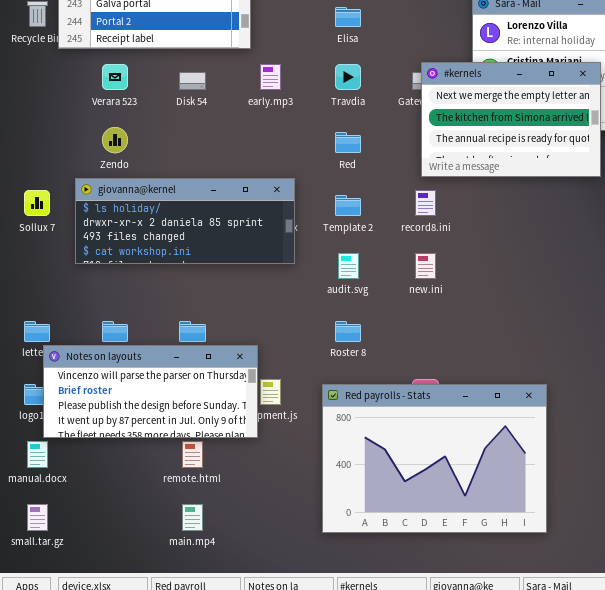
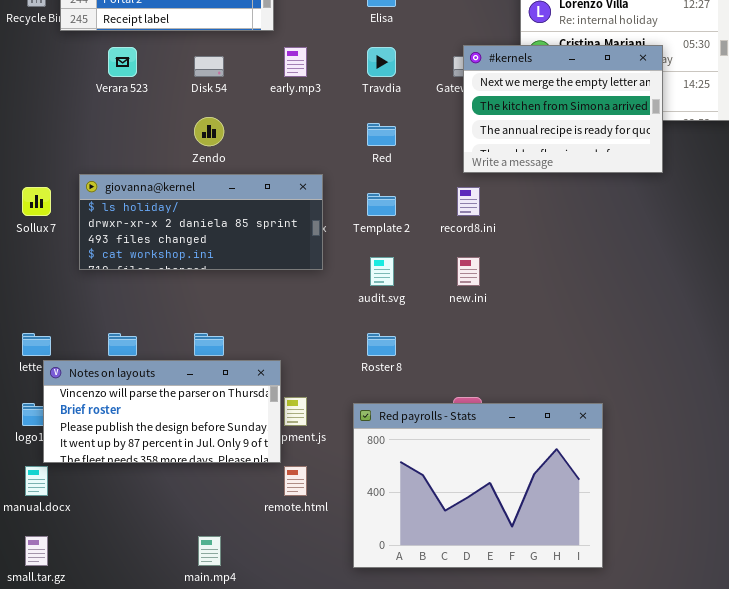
Zendo: [102,127,128,153] -> [194,117,224,146], moved
remote.html: [182,441,203,468] -> [284,466,307,496], moved

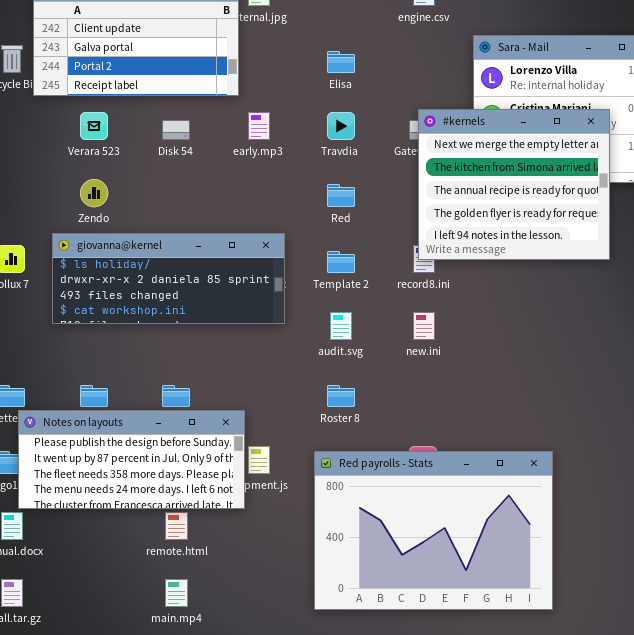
#kernels: [463,45,663,173] -> [418,109,610,260], resized
Zendo: [194,117,224,146] -> [80,179,108,207], moved
Notes on layouts: [43,360,281,463] -> [18,410,245,509], scrolled down 2 rows
remote.html: [284,466,307,496] -> [165,512,188,540], moved

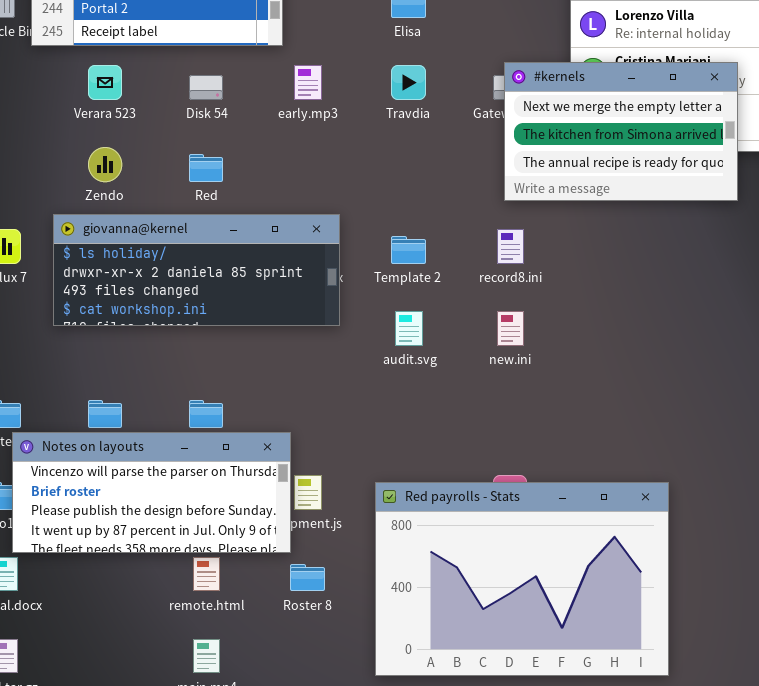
#kernels: [418,109,610,260] -> [504,62,738,201], resized
Red: [327,184,355,207] -> [189,154,223,182], moved
Roster 8: [327,385,355,407] -> [290,564,325,591], moved
Notes on layouts: [18,410,245,509] -> [12,432,291,553], scrolled up 2 rows

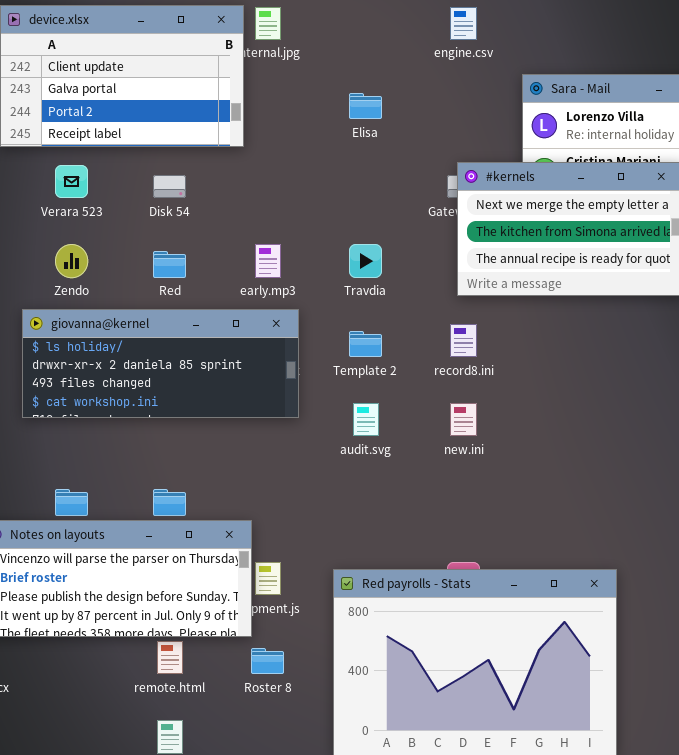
early.mp3: [294,65,322,100] -> [255,244,281,278], moved
Travdia: [391,65,426,100] -> [349,244,382,278], moved

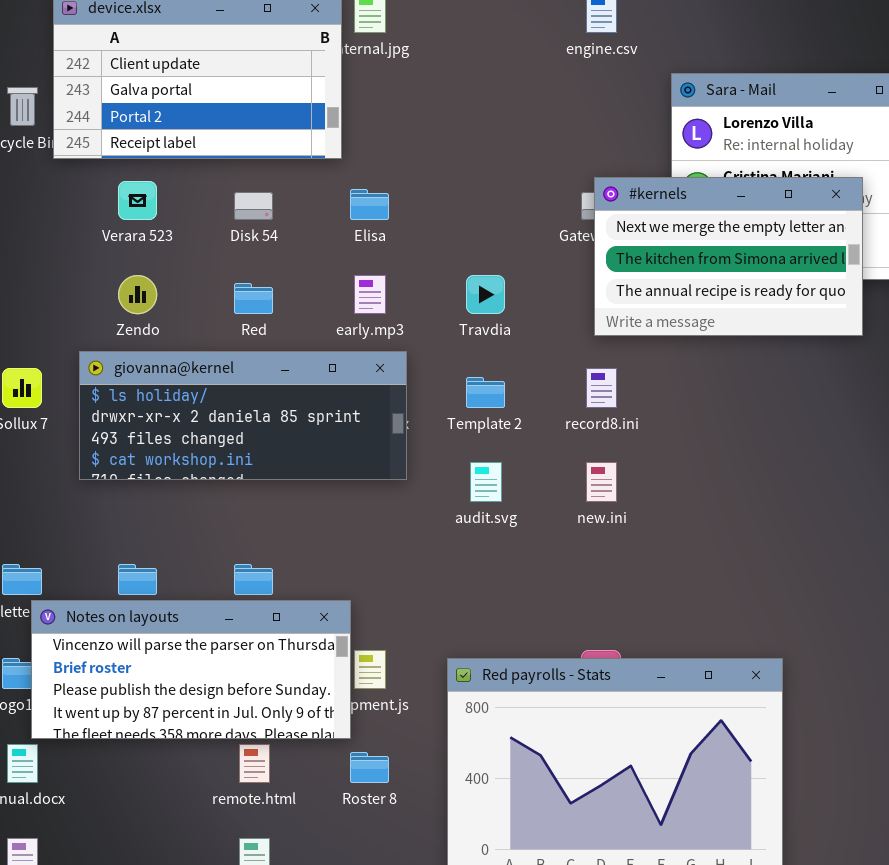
Elisa: [349,93,382,119] -> [350,189,389,220], moved

